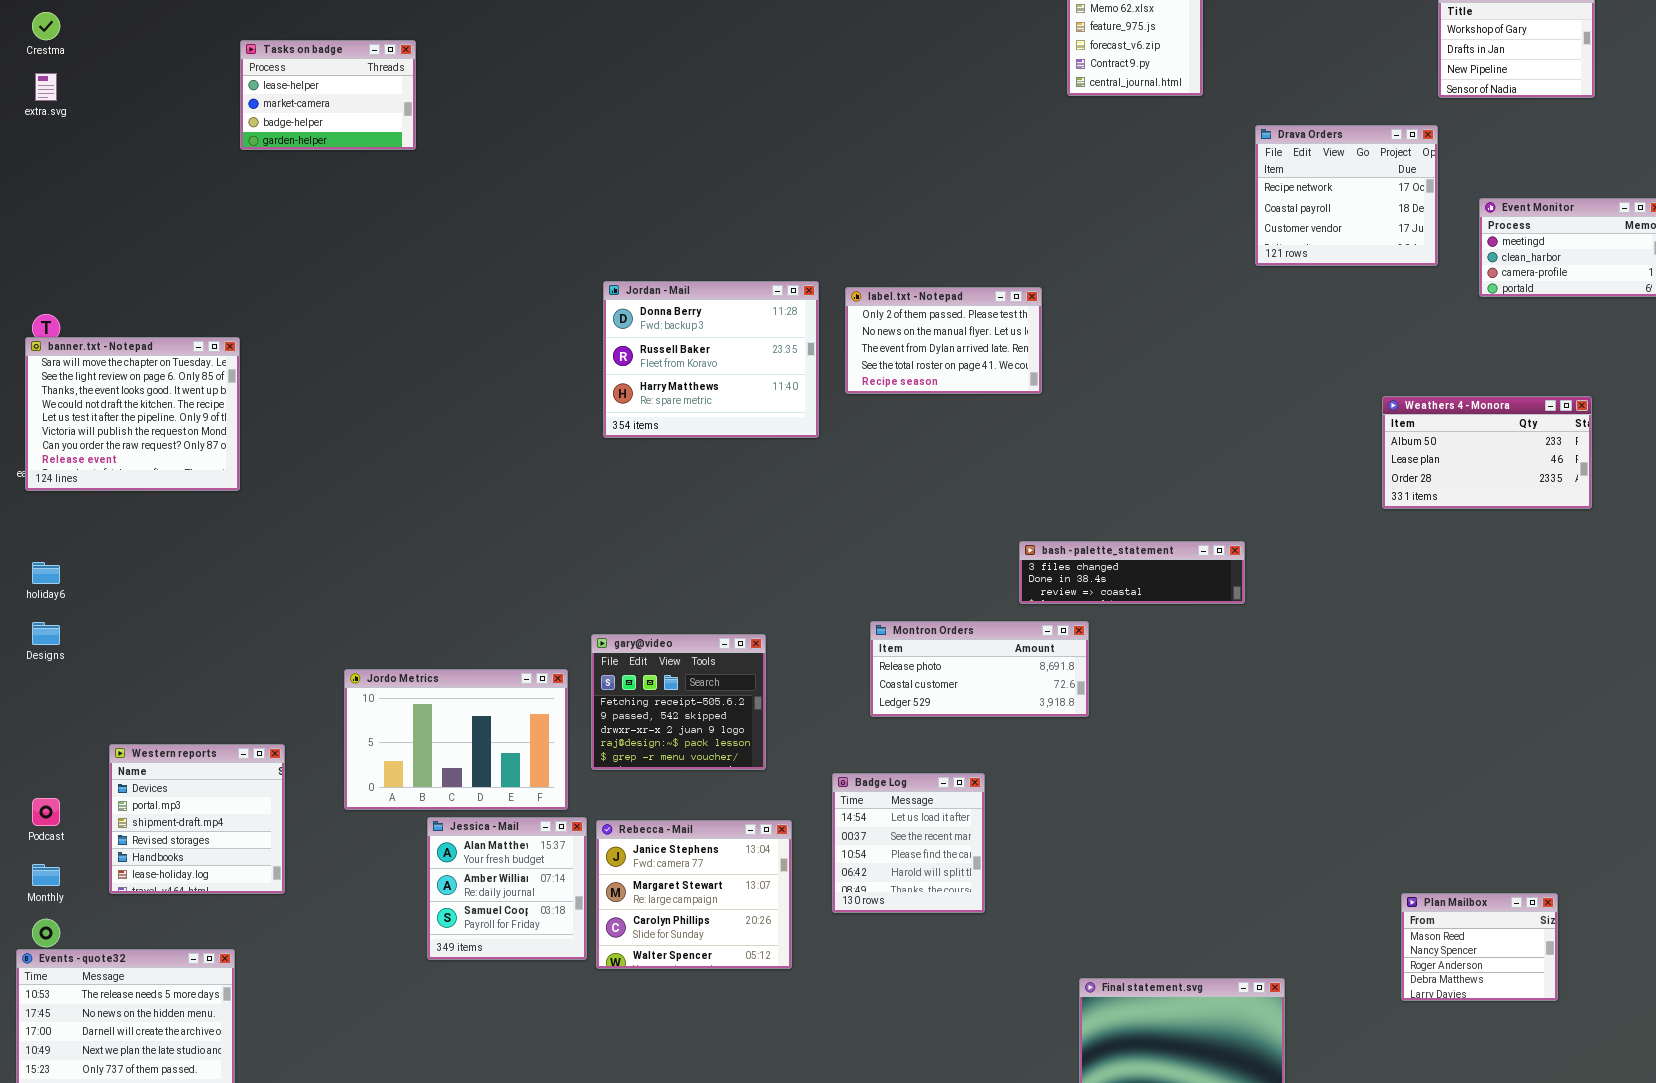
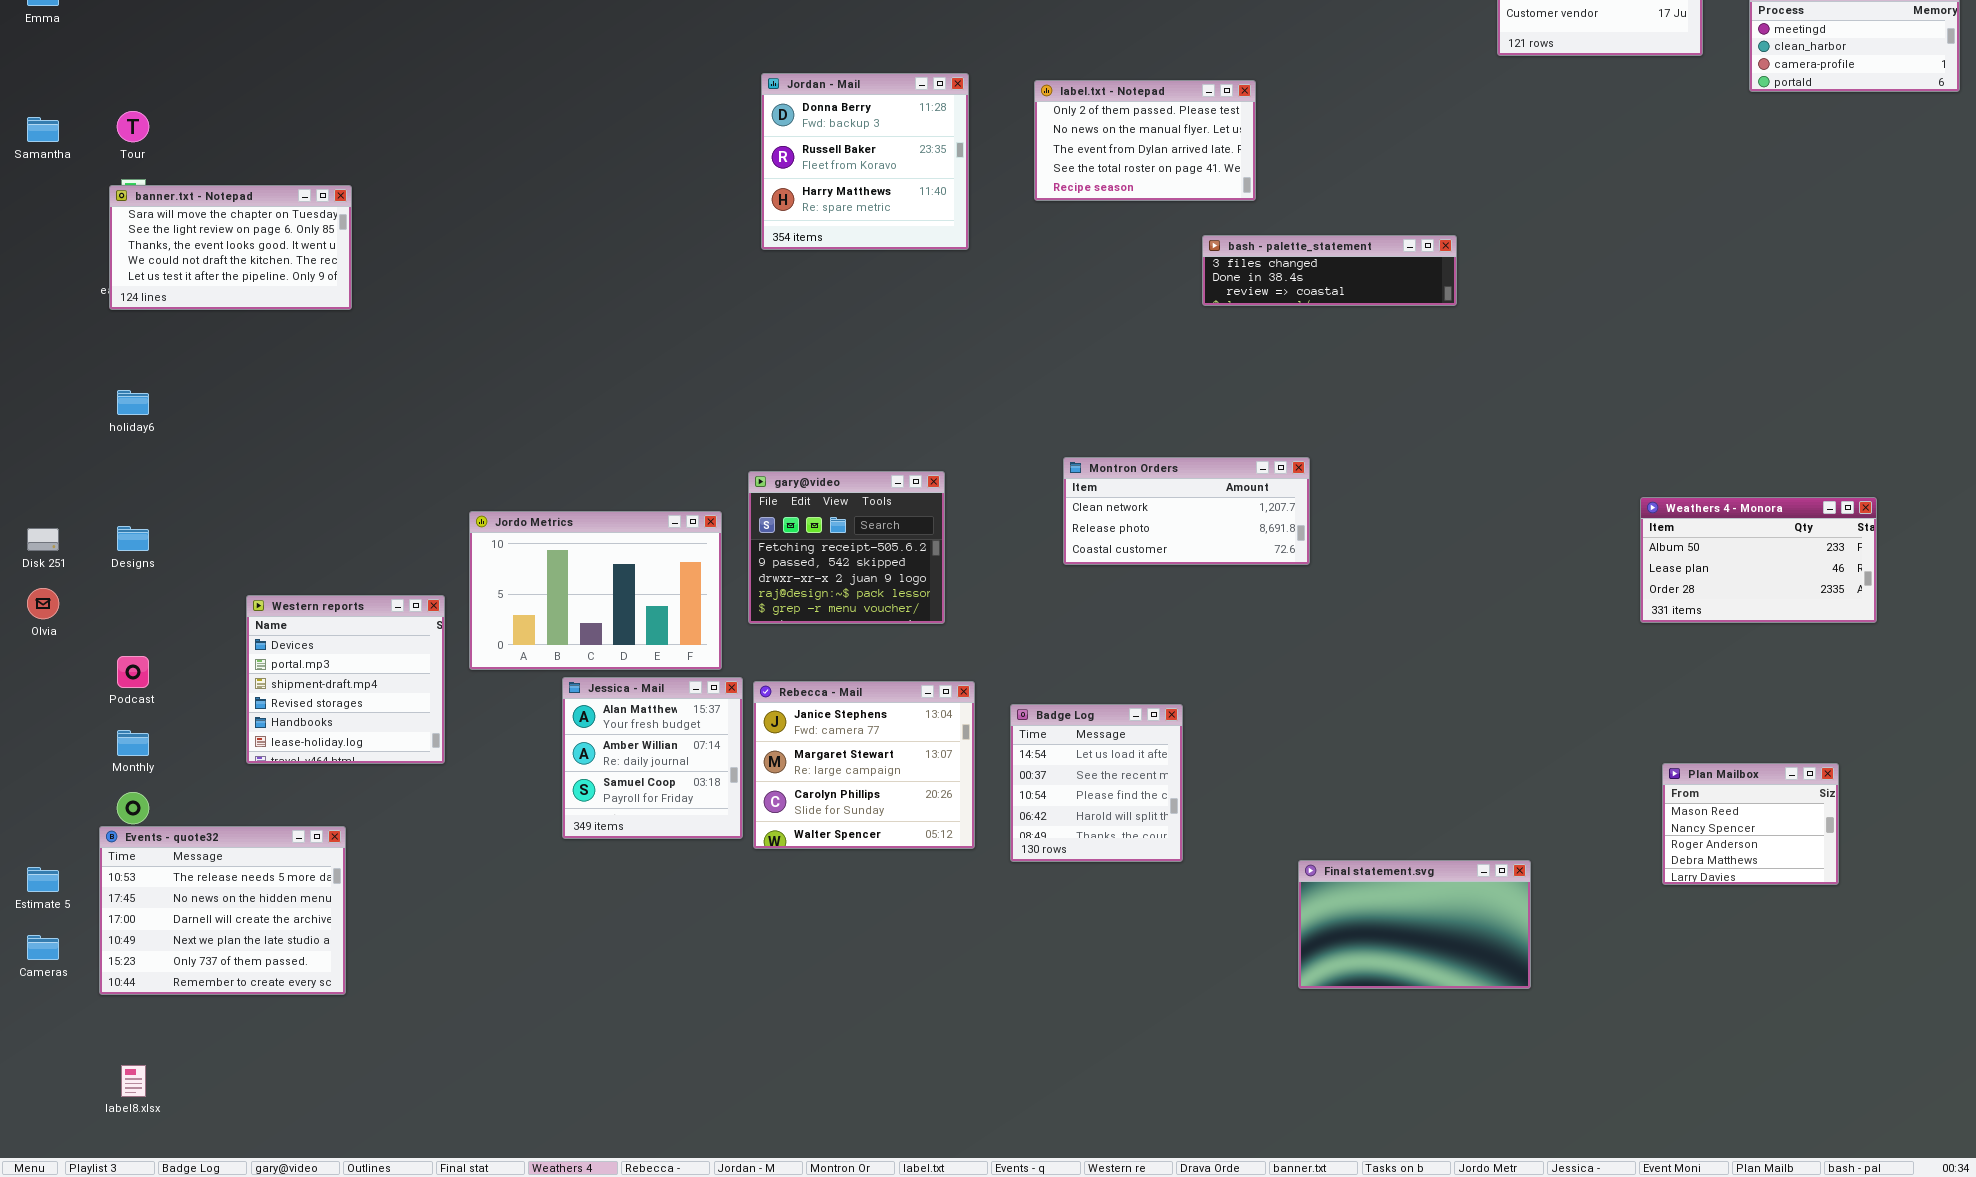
Jordan - Mail: [603,281,819,438] -> [761,73,969,250], resized
banner.txt - Notepad: [25,337,240,491] -> [109,185,352,310], resized
Weathers 4 - Monora: [1382,396,1592,509] -> [1640,497,1877,623], moved
bash - palette_statement: [1019,541,1245,604] -> [1202,235,1457,306], moved
Montron Orders: [870,621,1089,717] -> [1063,457,1310,565], scrolled up 1 row
Designs: [32,622,60,645] -> [117,526,149,551], moved
Western reports: [109,744,285,894] -> [246,595,445,764], moved
Badge Log: [832,773,985,913] -> [1010,704,1183,862], moved

